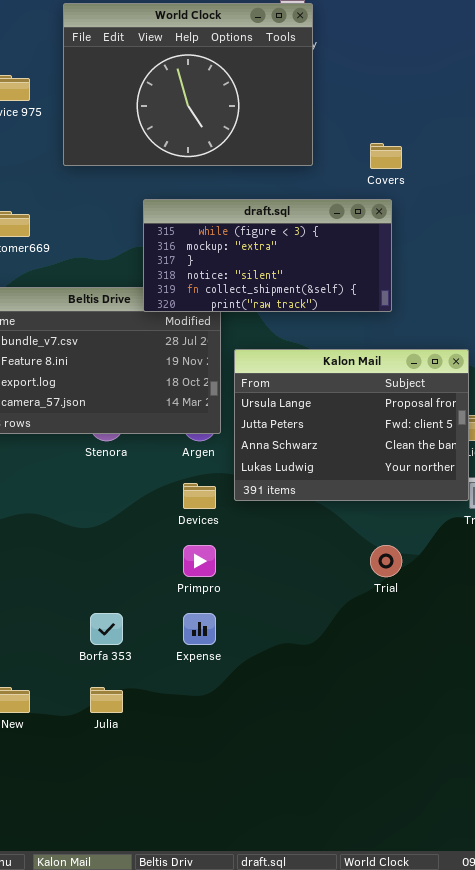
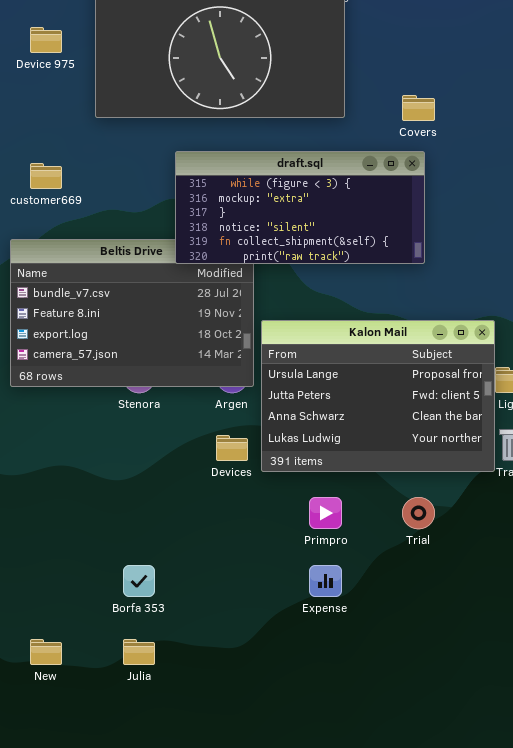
Kalon Mail: [234,349,469,501] -> [261,320,495,472], moved
Primpro: [183,545,216,577] -> [309,497,342,529], moved
Expense: [183,613,216,645] -> [309,565,342,597], moved

